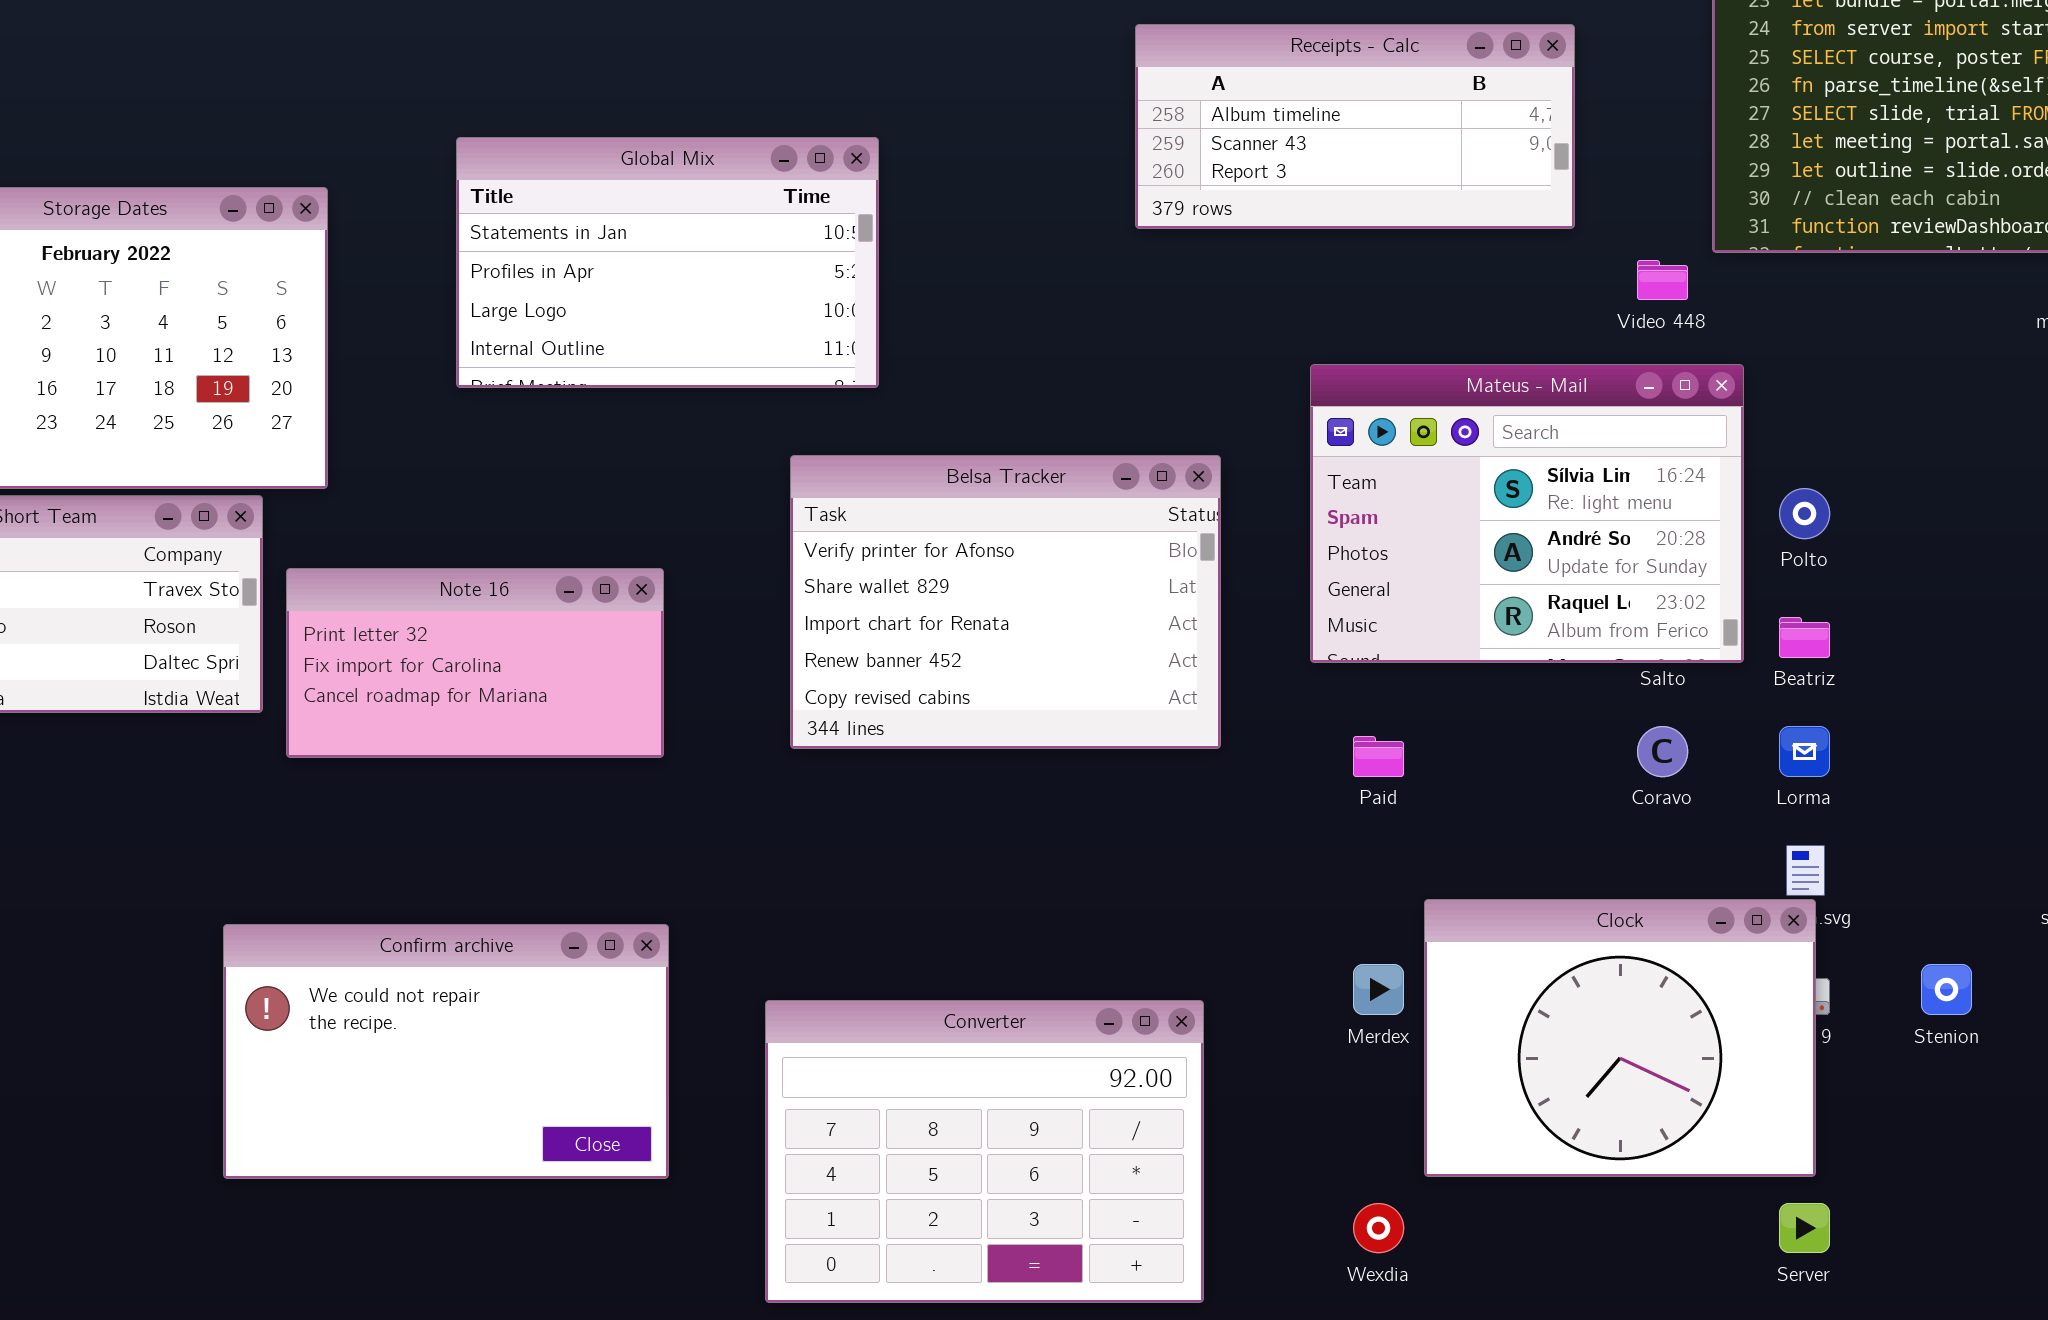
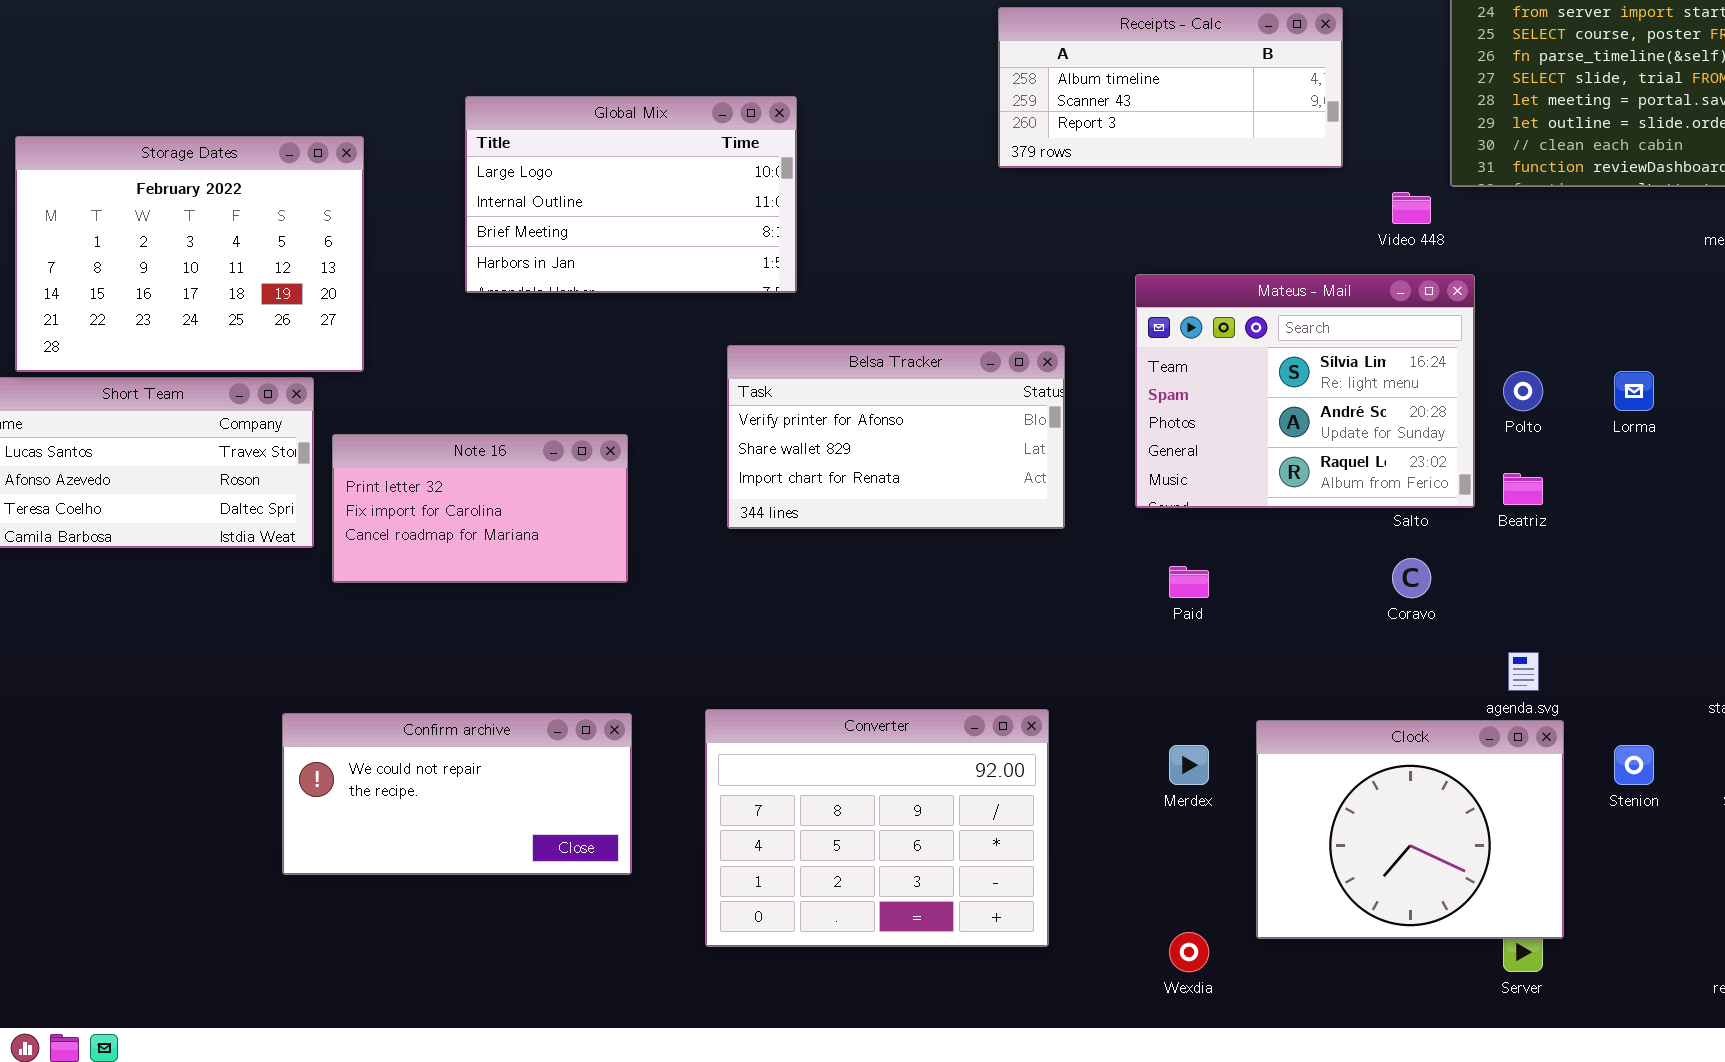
Global Mix: [456,137,879,388] -> [465,96,797,293], scrolled down 2 rows
Belsa Tracker: [790,455,1221,749] -> [727,345,1065,529], resized
Lorma: [1779,726,1830,777] -> [1614,371,1654,411], moved
Clock: [1424,899,1816,1177] -> [1256,720,1564,939], moved
Confirm archive: [223,924,669,1179] -> [282,713,632,875], resized
Converter: [765,1000,1204,1303] -> [705,709,1049,947], moved

